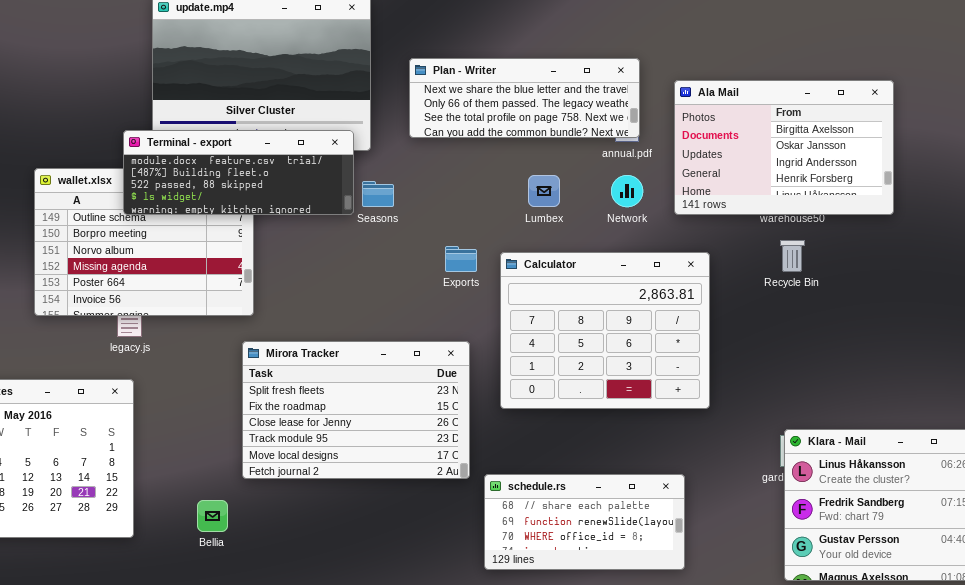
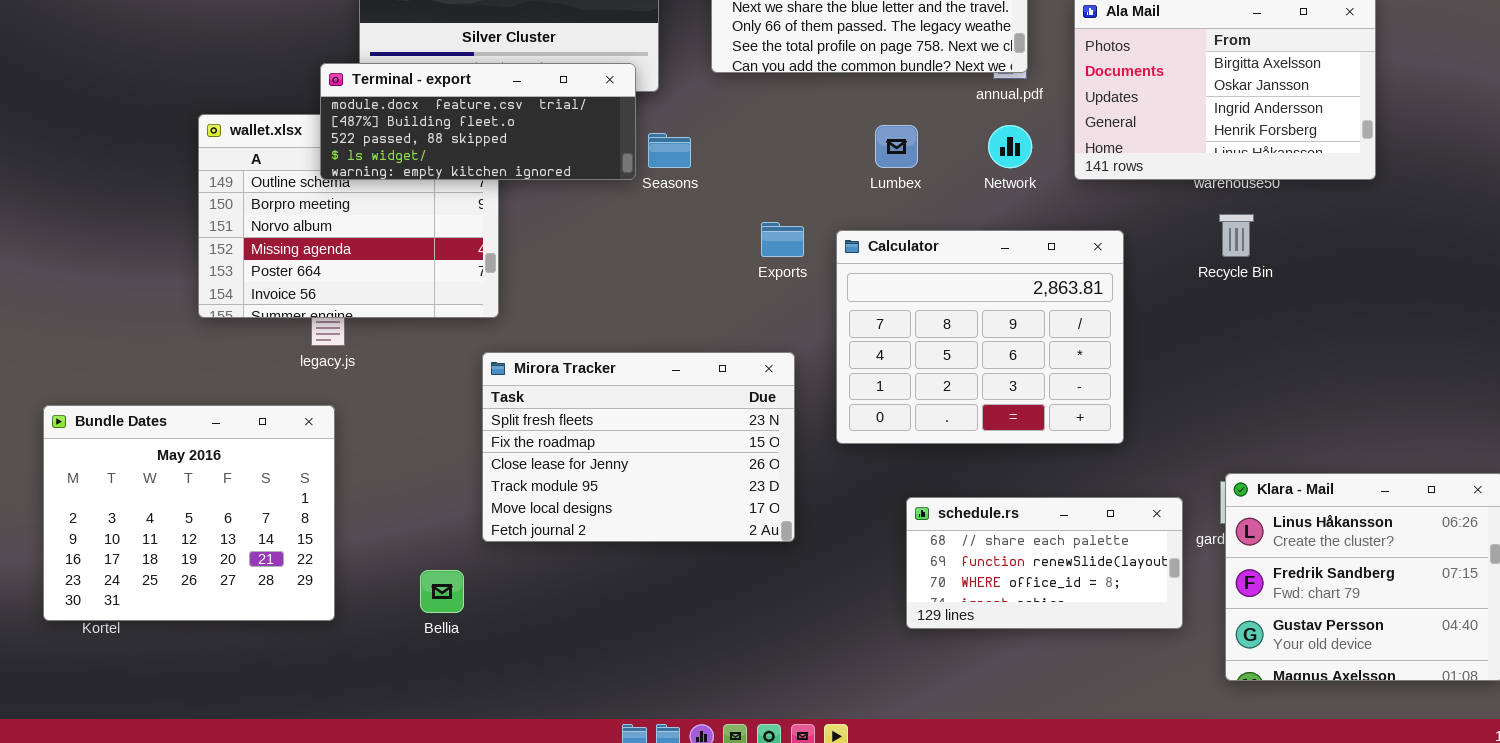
schedule.rs: [484,474,685,570] -> [906,497,1183,629], moved

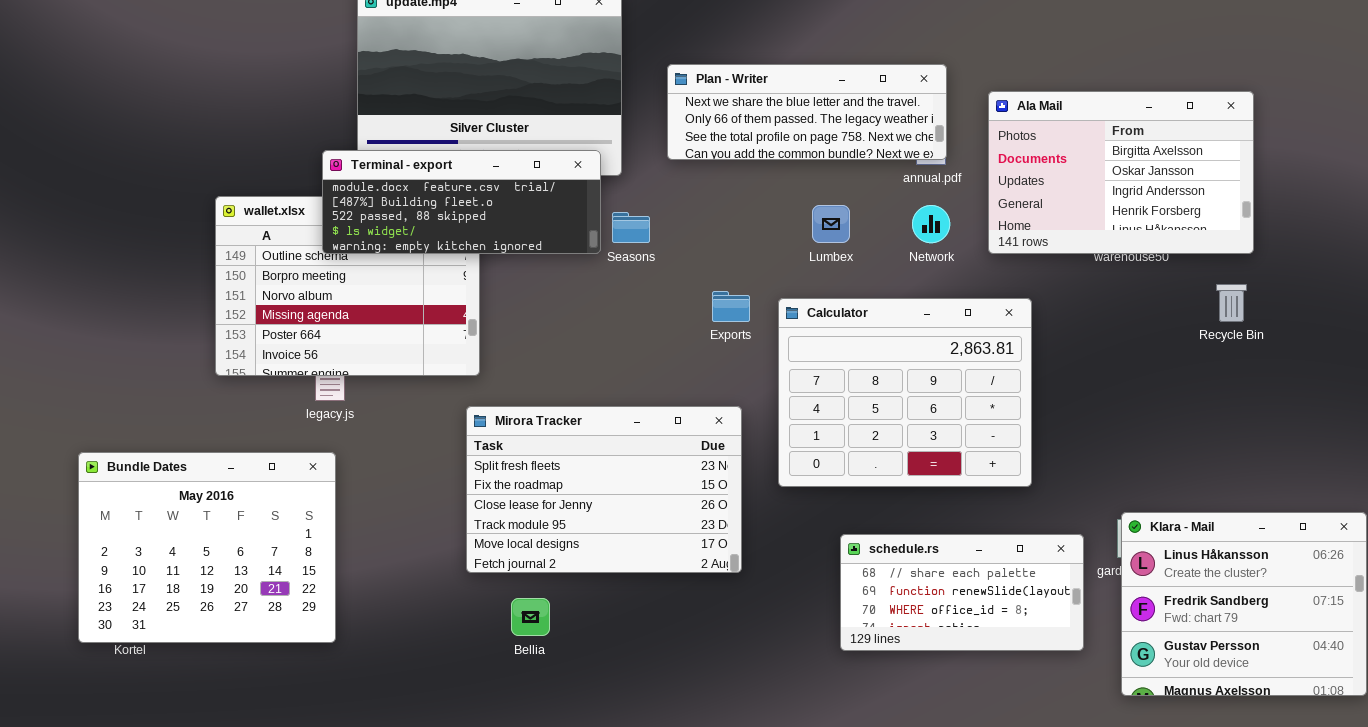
Recycle Bin: [1219,214,1254,257] -> [1216,284,1247,322], moved
Bellia: [420,570,464,613] -> [511,598,550,636], moved

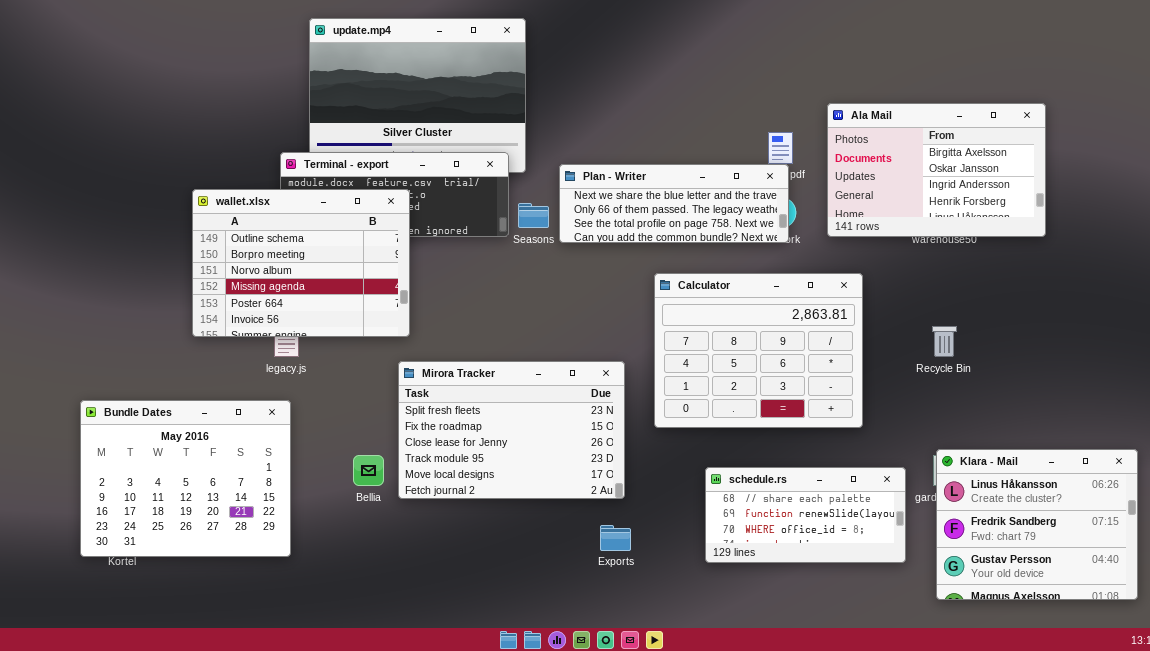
Plan - Writer: [667,64,947,160] -> [559,164,789,243], moved
wallet.xlsx: [215,196,480,376] -> [192,189,410,337], raised
Recycle Bin: [1216,284,1247,322] -> [932,326,957,357], moved
Exports: [712,291,750,322] -> [600,525,631,551], moved
Bellia: [511,598,550,636] -> [353,455,384,486], moved

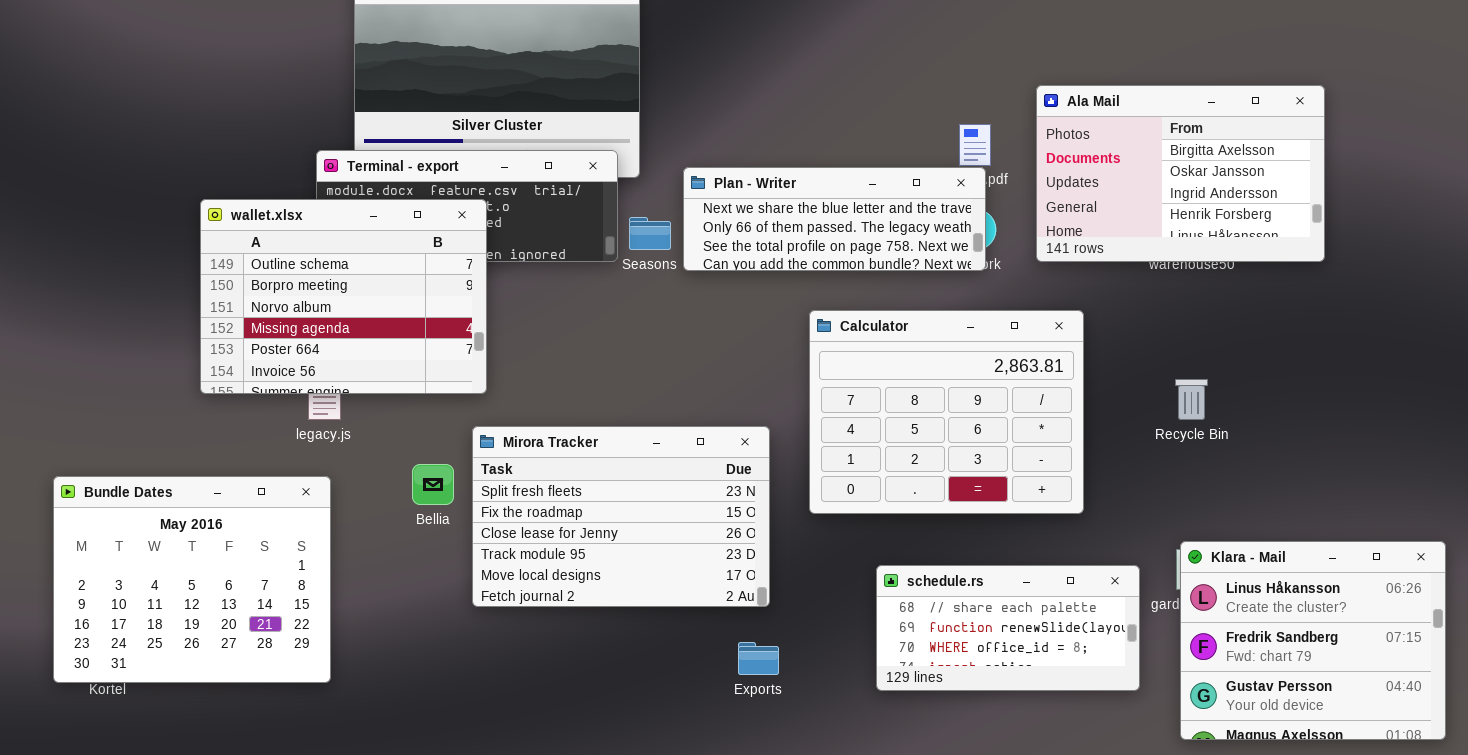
Bellia: [353,455,384,486] -> [412,464,454,505], moved

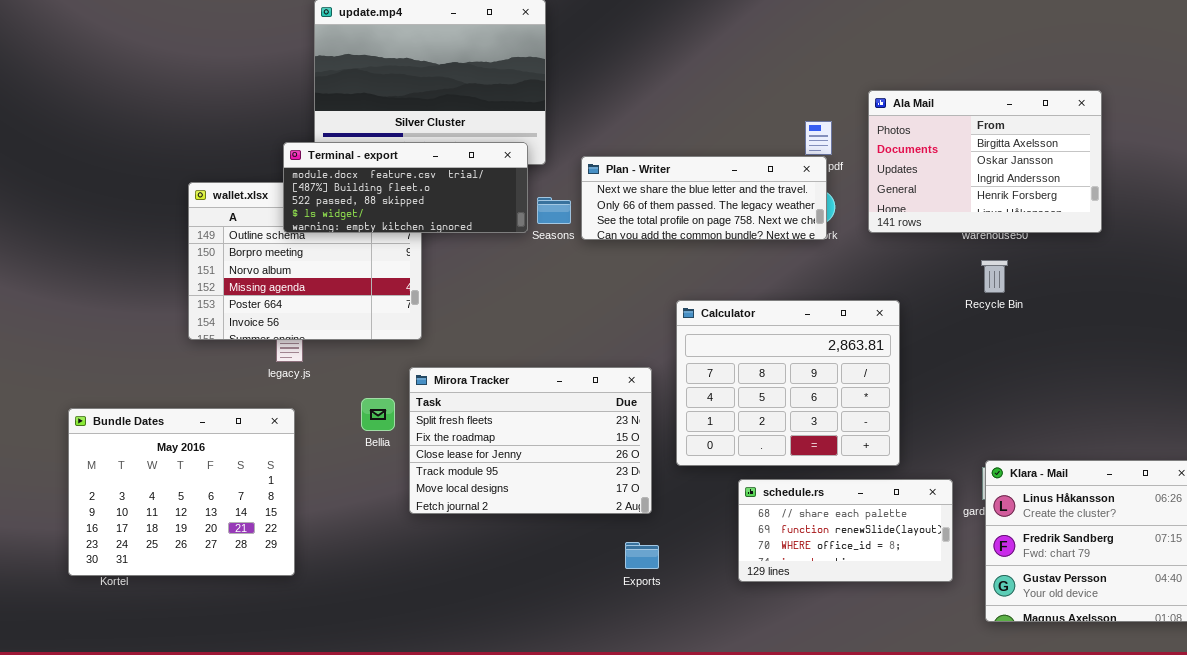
Terminal - export: [316,150,618,262] -> [283,142,528,233], raised
Calculator: [809,310,1084,514] -> [676,300,900,466], moved
Recycle Bin: [1175,379,1208,420] -> [981,260,1008,293], moved

